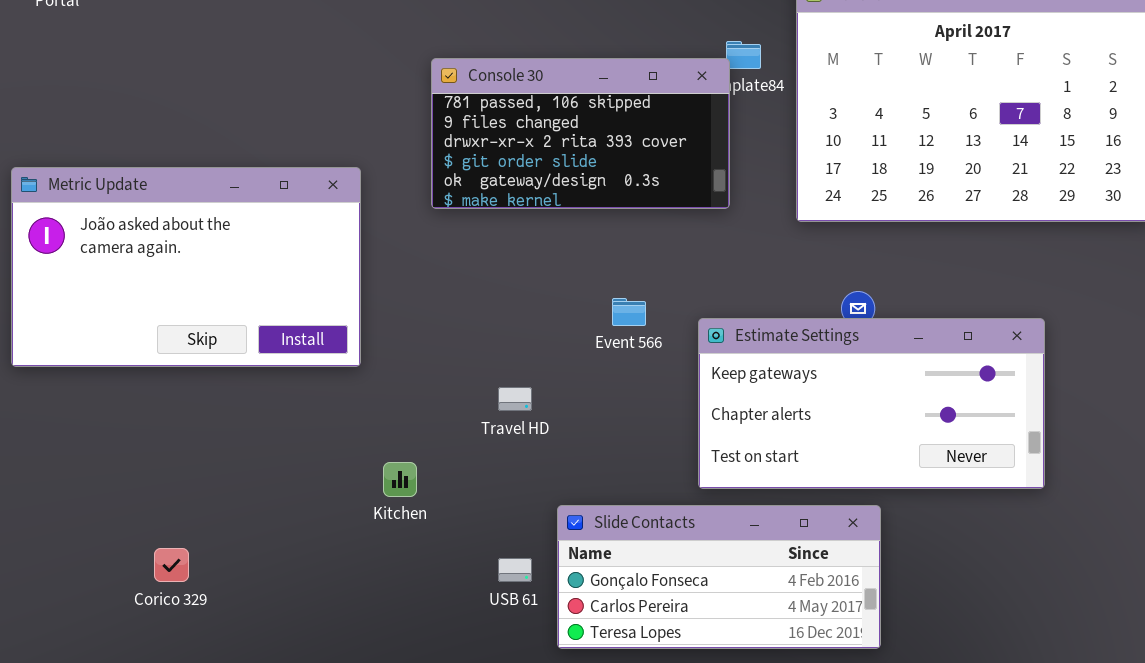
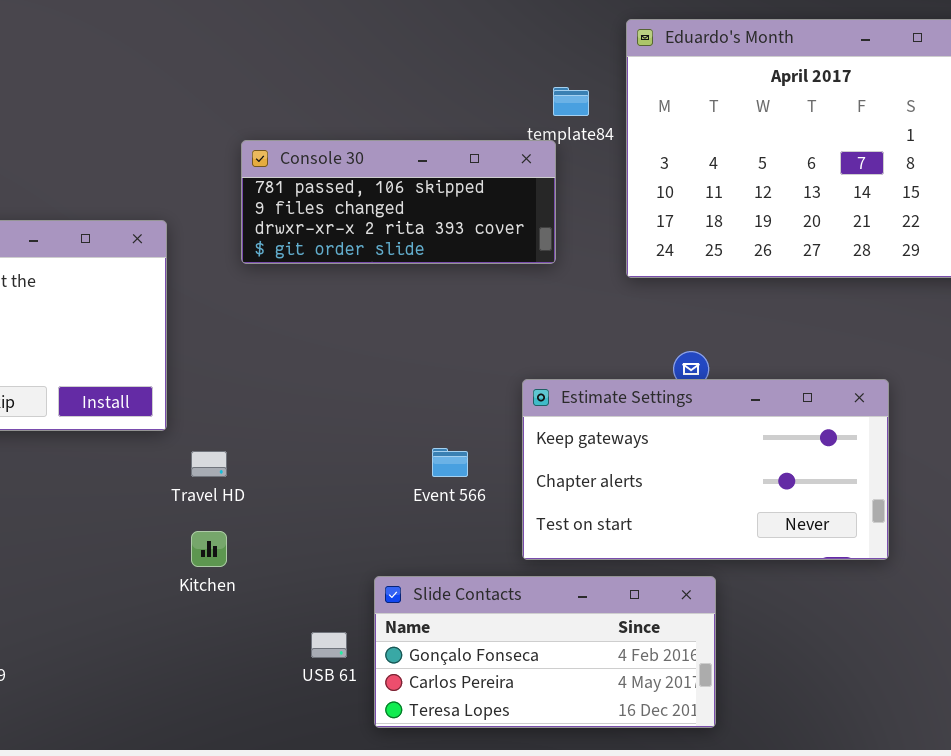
Console 30: [431,58,730,209] -> [241,140,556,264], resized
Event 566: [612,298,646,326] -> [432,448,468,477], moved
Travel HD: [498,387,532,411] -> [191,451,227,477], moved

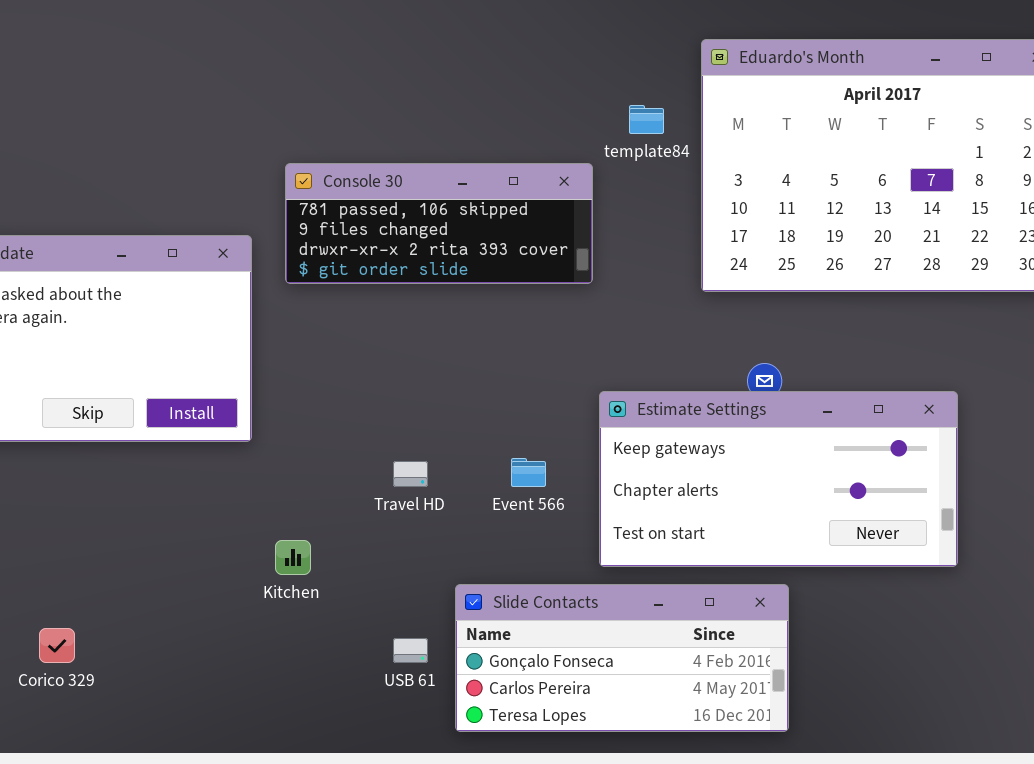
Console 30: [241,140,556,264] -> [285,163,593,284], moved
Travel HD: [191,451,227,477] -> [393,461,428,487], moved

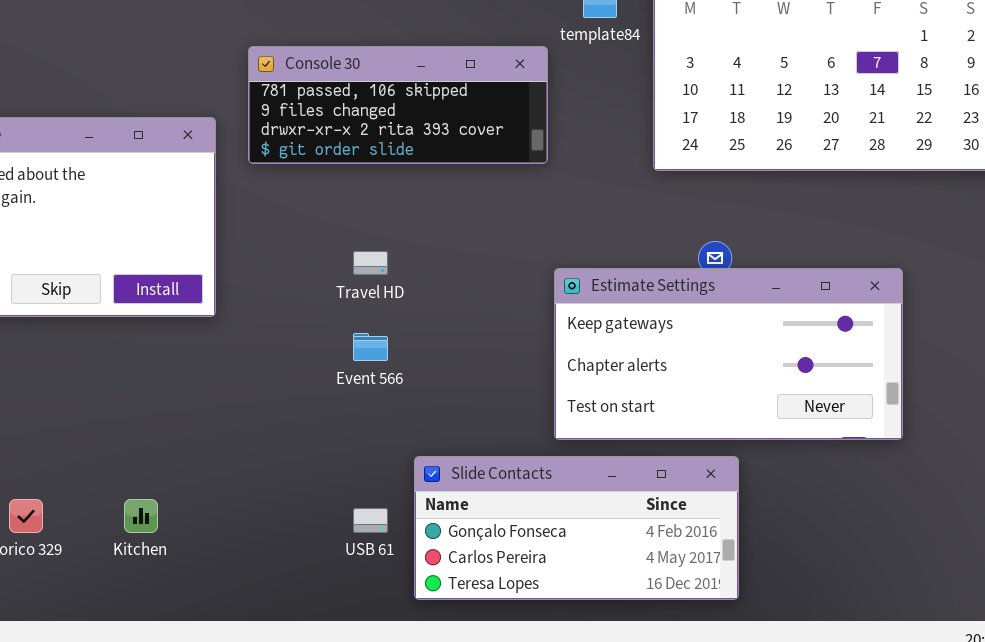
Event 566: [511,458,546,487] -> [353,333,388,361], moved
Travel HD: [393,461,428,487] -> [353,251,388,275], moved
Kitchen: [275,540,311,575] -> [124,499,158,533], moved

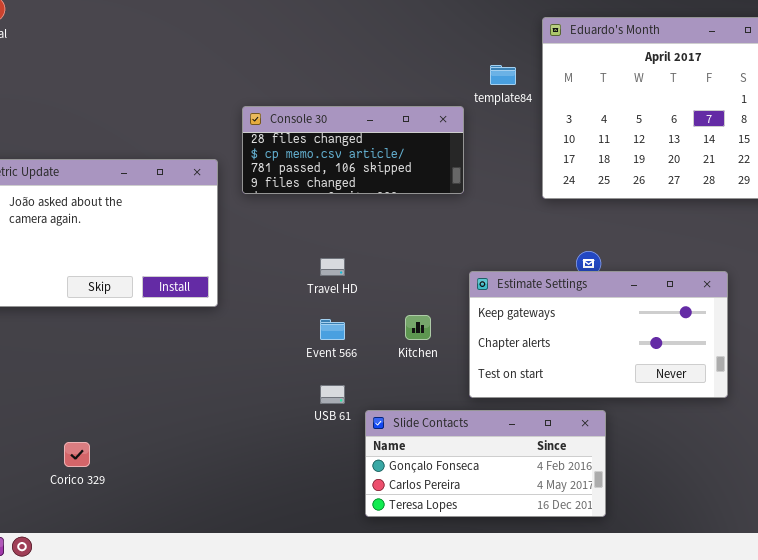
Console 30: [248,46,548,164] -> [242,106,464,194], scrolled up 2 rows
Kitchen: [124,499,158,533] -> [405,315,431,340], moved
USB 61: [353,508,388,533] -> [320,385,345,404], moved

